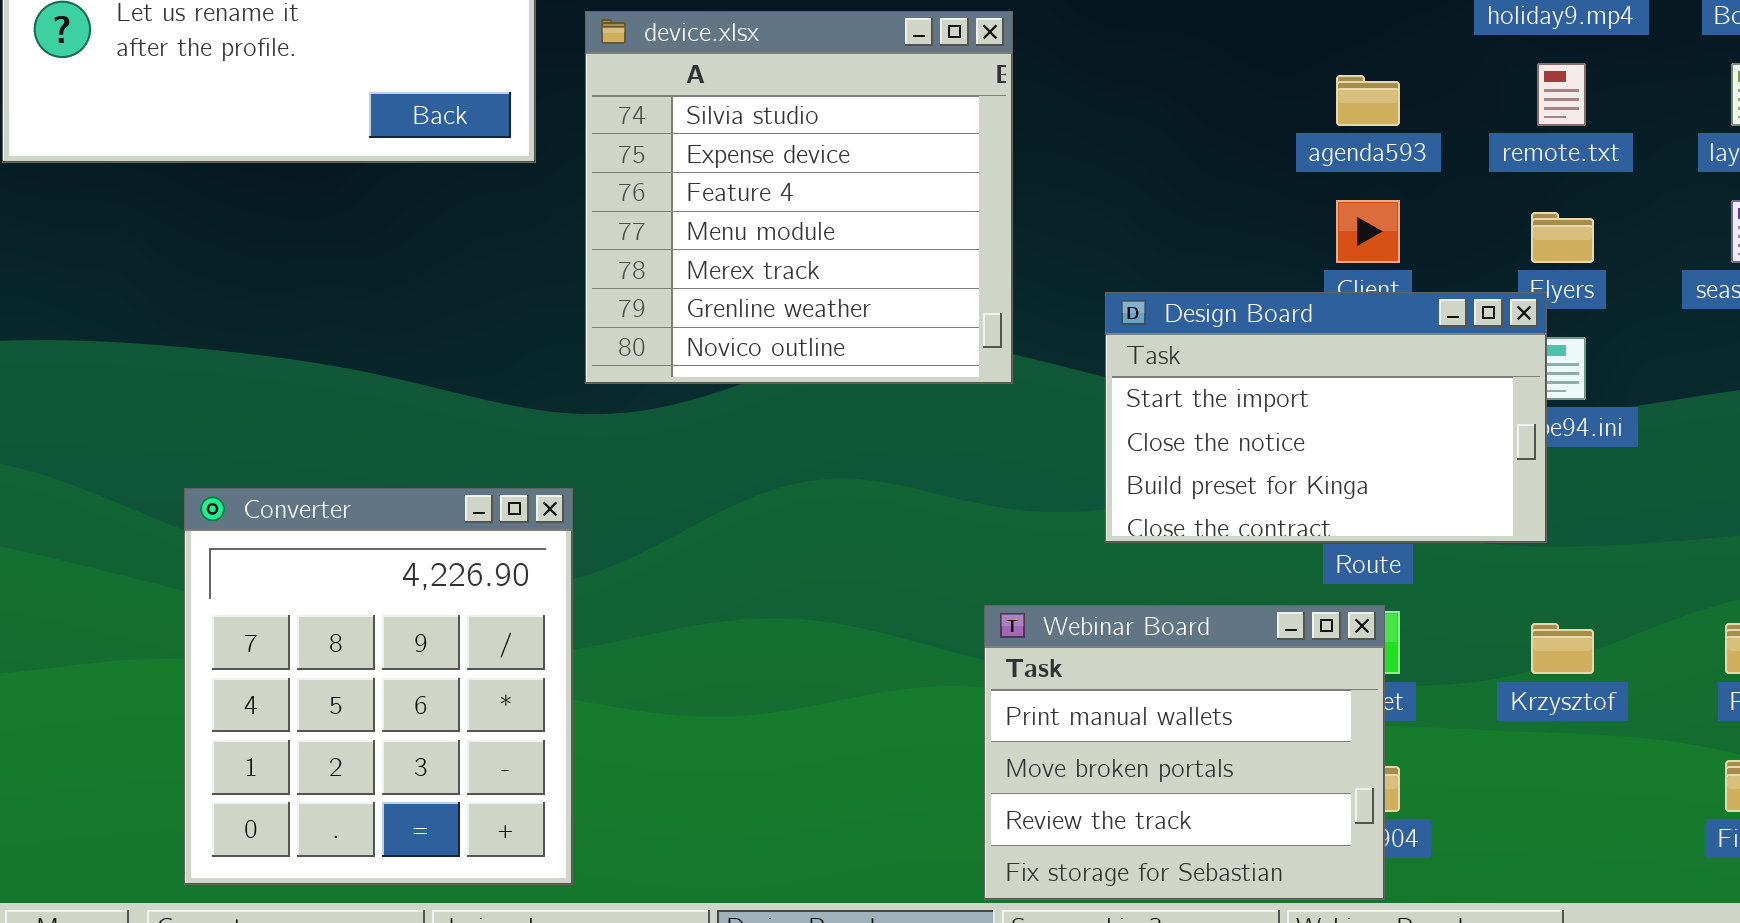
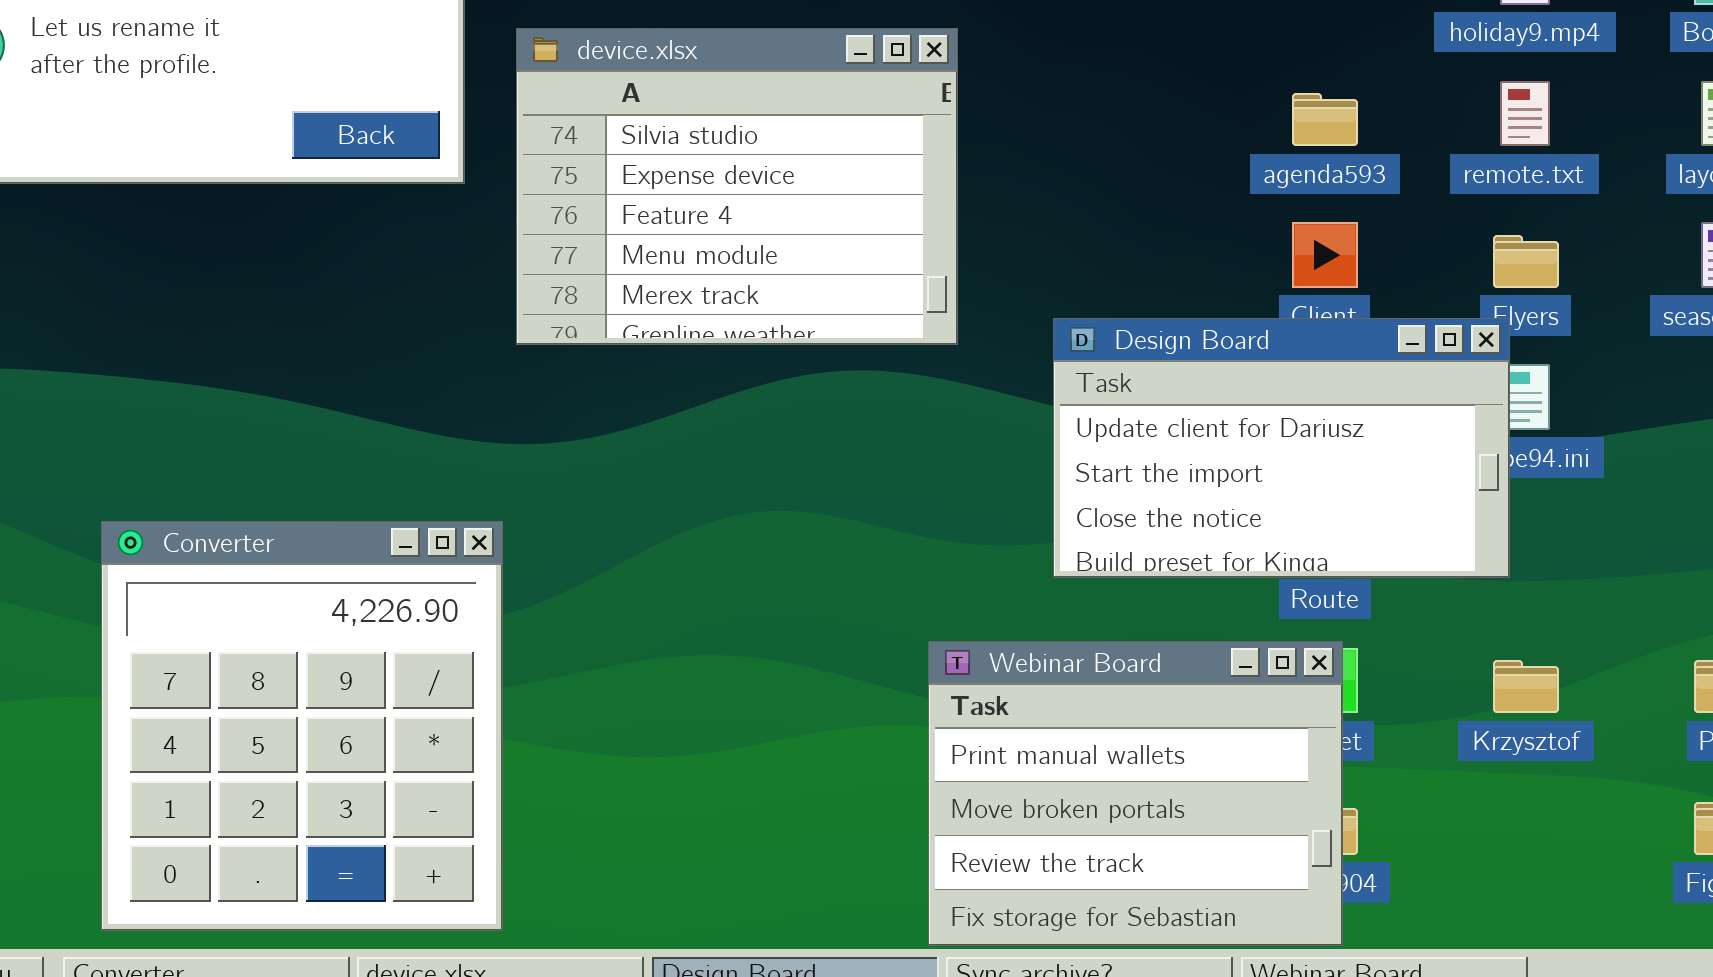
device.xlsx: [585,11,1013,384] -> [516,28,958,345], resized
Design Board: [1105,292,1547,543] -> [1053,318,1510,578], scrolled up 1 row

